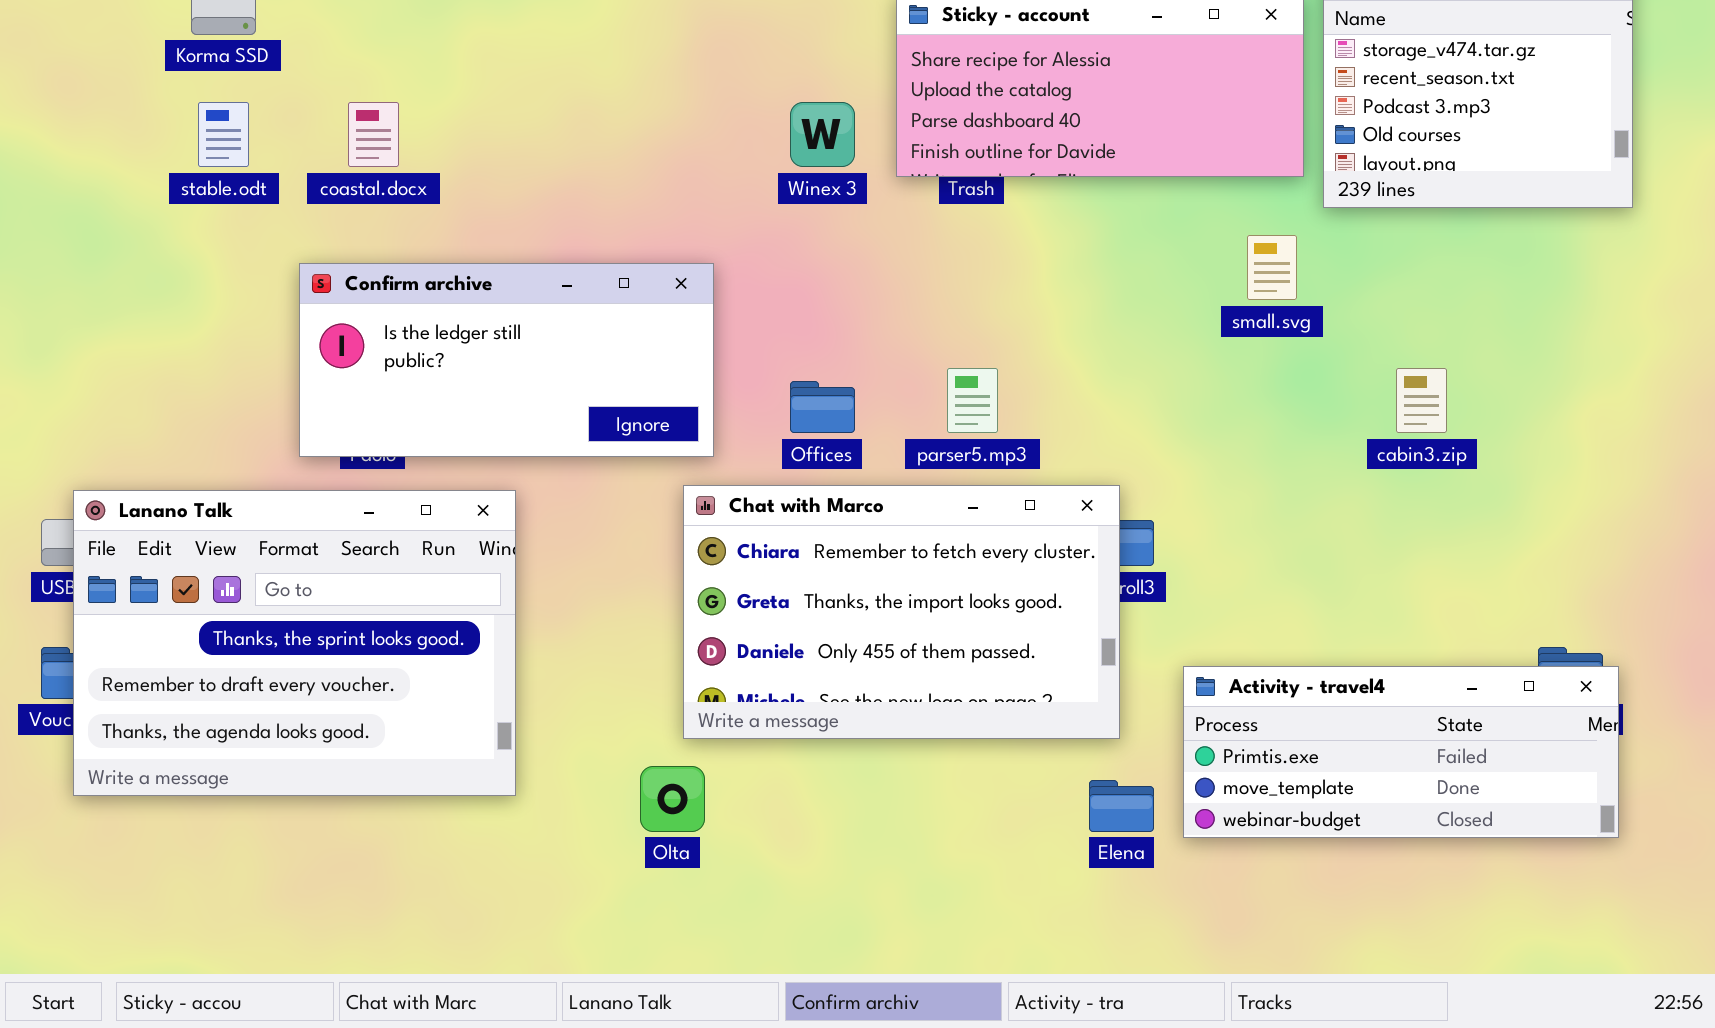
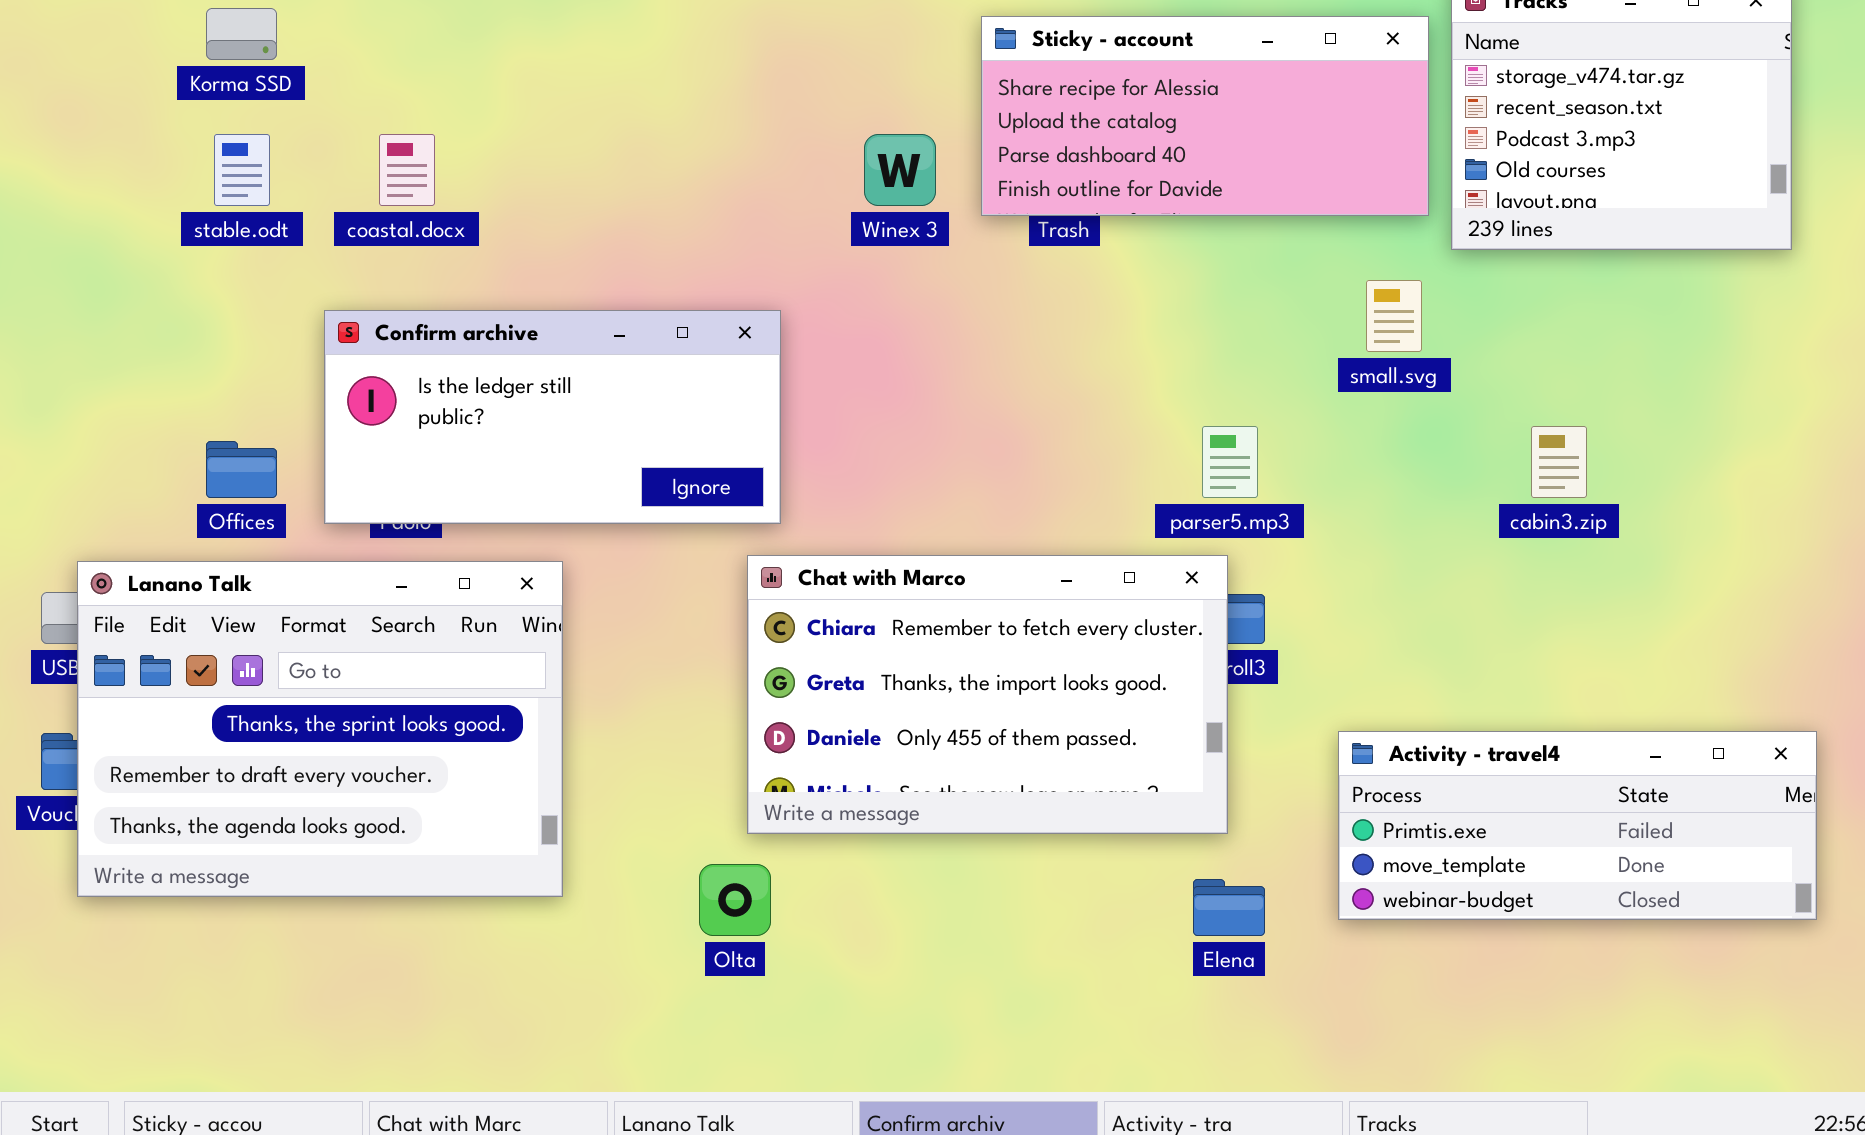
parser5.mp3: [947,368,998,433] -> [1202,426,1258,498], moved
Offices: [790,381,855,433] -> [206,441,277,498], moved
Activity - travel4: [1183,666,1619,838] -> [1338,731,1817,920], moved

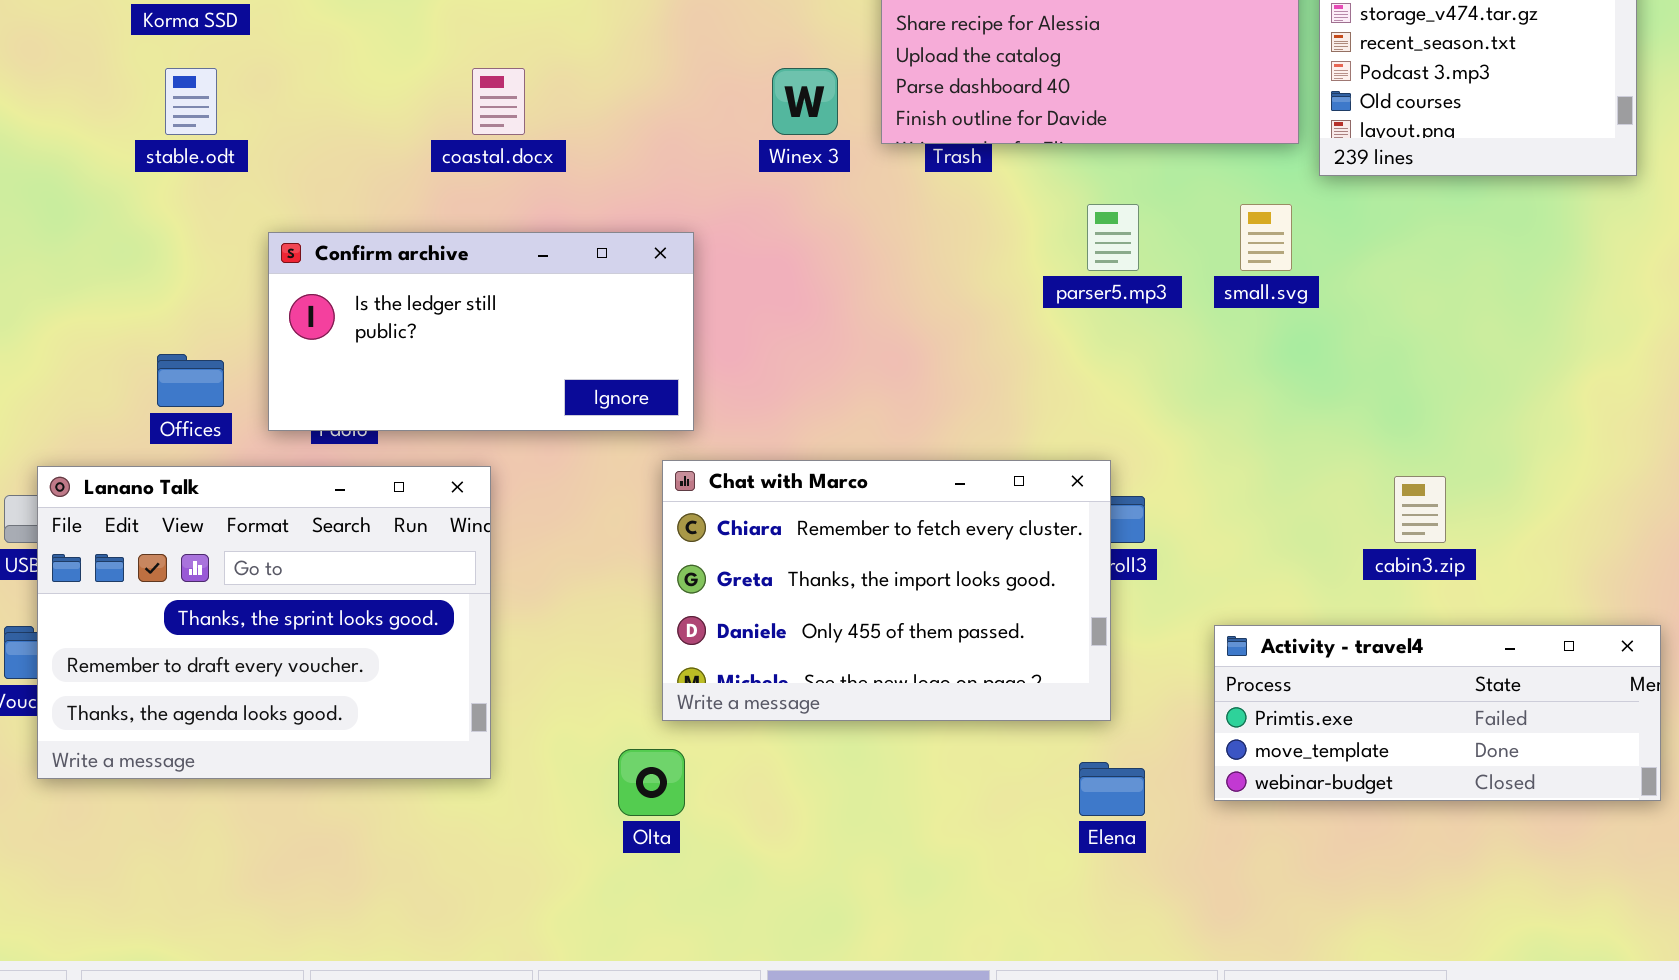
coastal.docx: [379,134,435,206] -> [472,68,525,135], moved
parser5.mp3: [1202,426,1258,498] -> [1087,204,1139,271], moved
cabin3.zip: [1531,426,1587,498] -> [1394,476,1446,543], moved

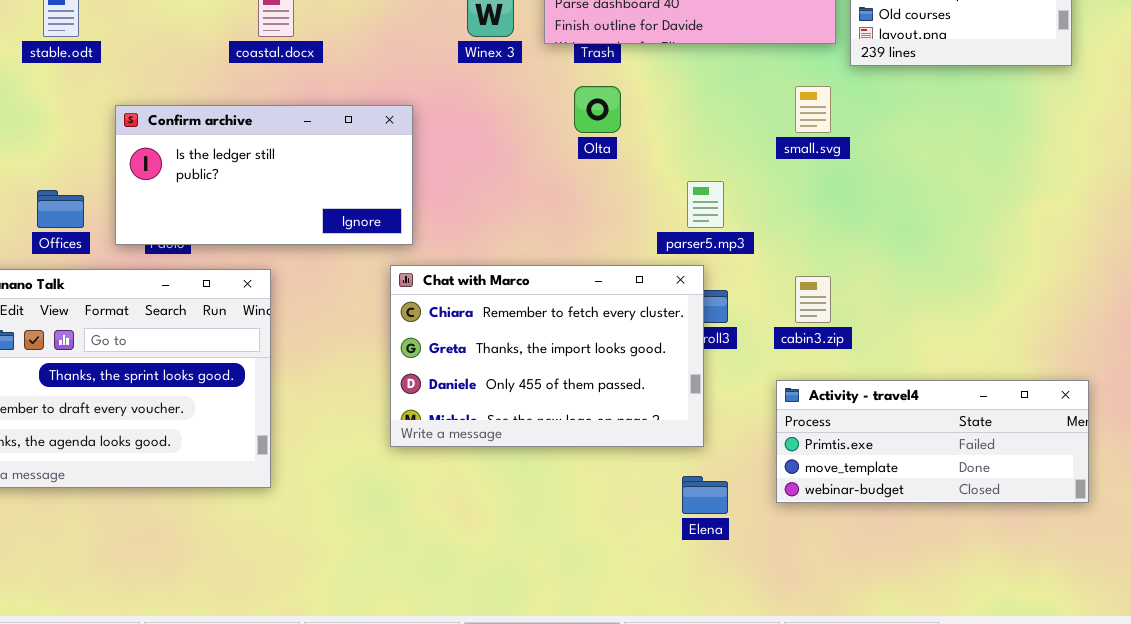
parser5.mp3: [1087,204,1139,271] -> [687,181,724,228], moved
cabin3.zip: [1394,476,1446,543] -> [795,276,831,323], moved
Olta: [618,749,685,816] -> [574,86,621,133], moved

